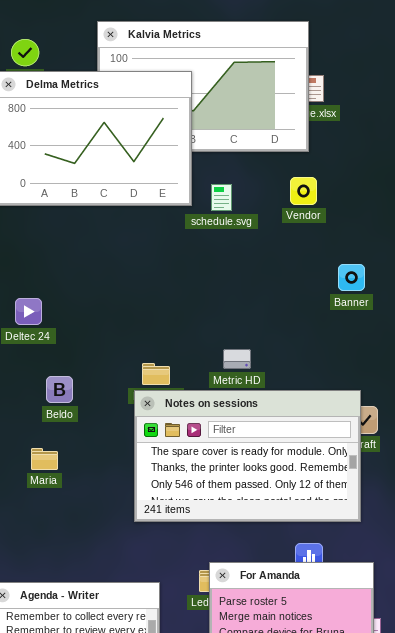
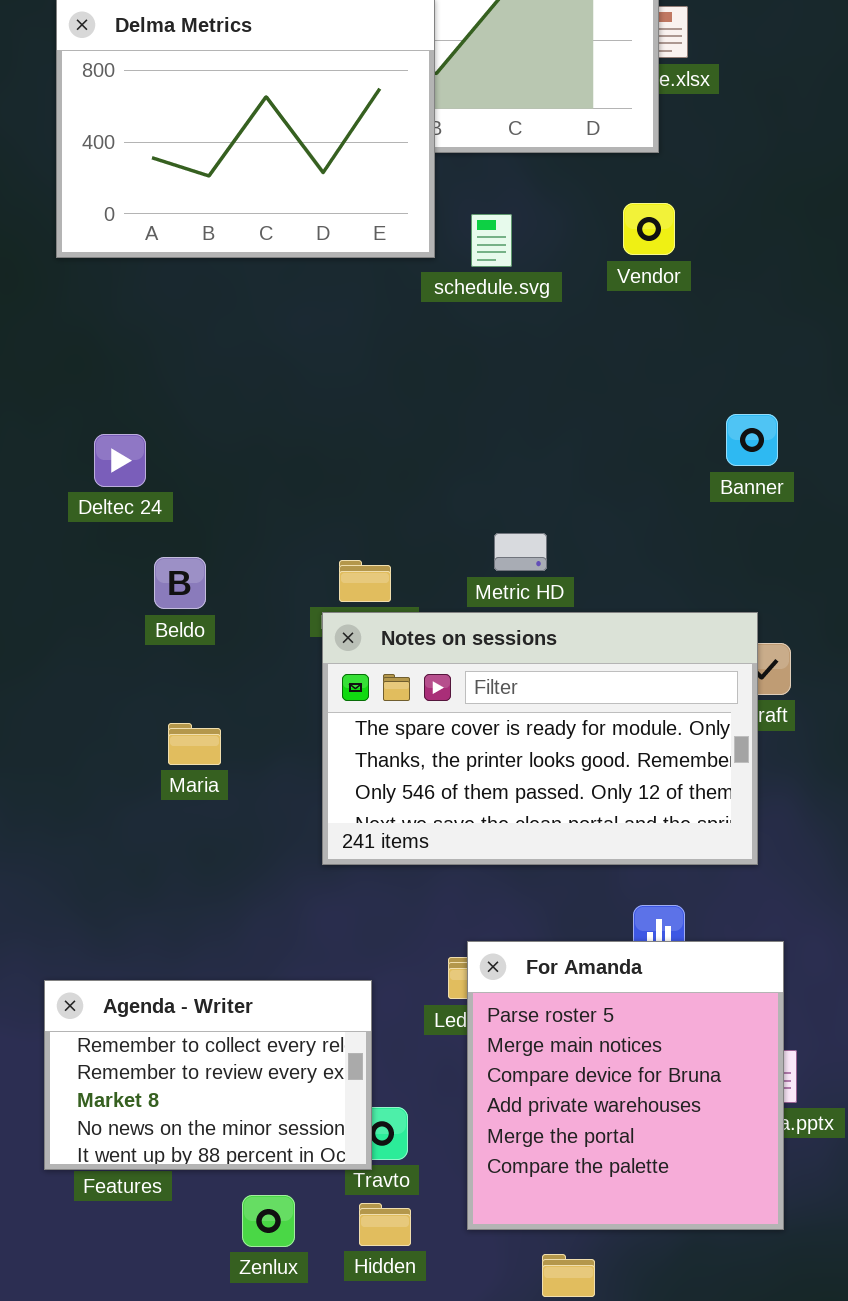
Banner: [338,264,365,291] -> [726,414,778,466], moved
Beldo: [46,376,73,403] -> [154,557,206,609], moved
Maria: [31,448,58,470] -> [168,723,221,765], moved

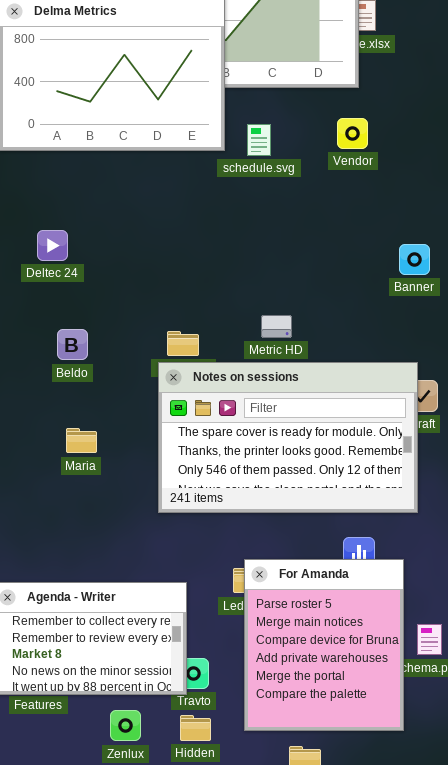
Deltec 24: [94,434,146,487] -> [37,230,68,261], moved
For Amanda: [467,941,784,1230] -> [244,559,404,731], resized

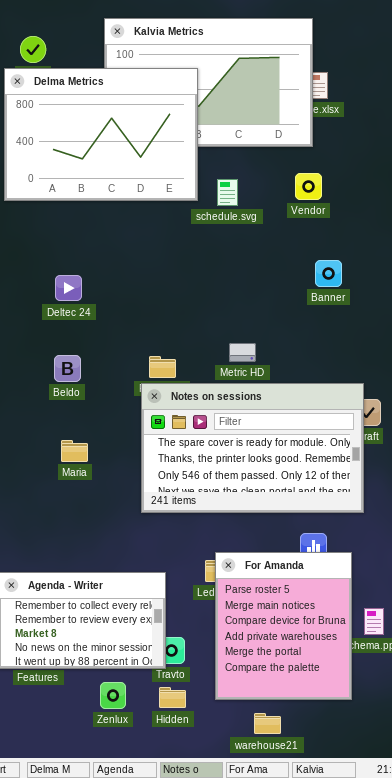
Deltec 24: [37,230,68,261] -> [55,275,82,301], moved
Banner: [399,244,430,275] -> [315,260,342,287], moved

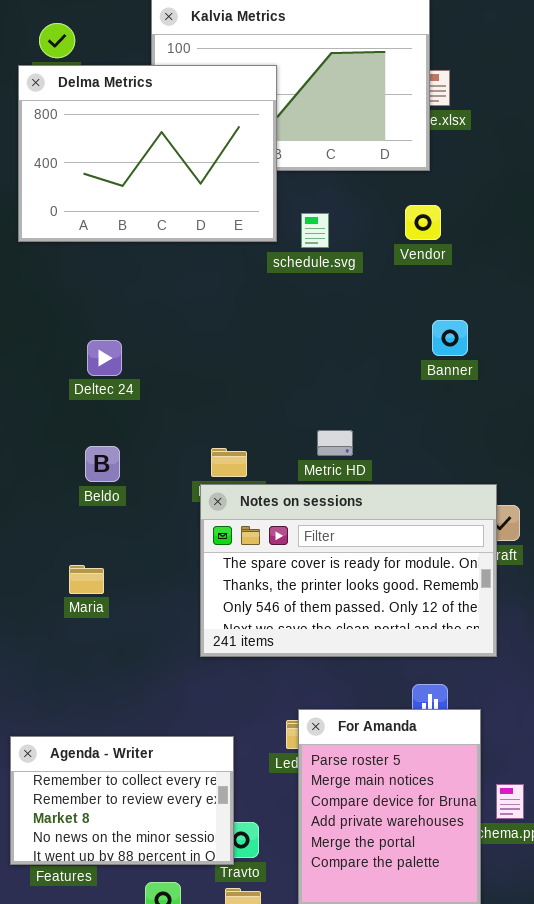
Maria: [61,440,88,462] -> [69,565,104,594], moved

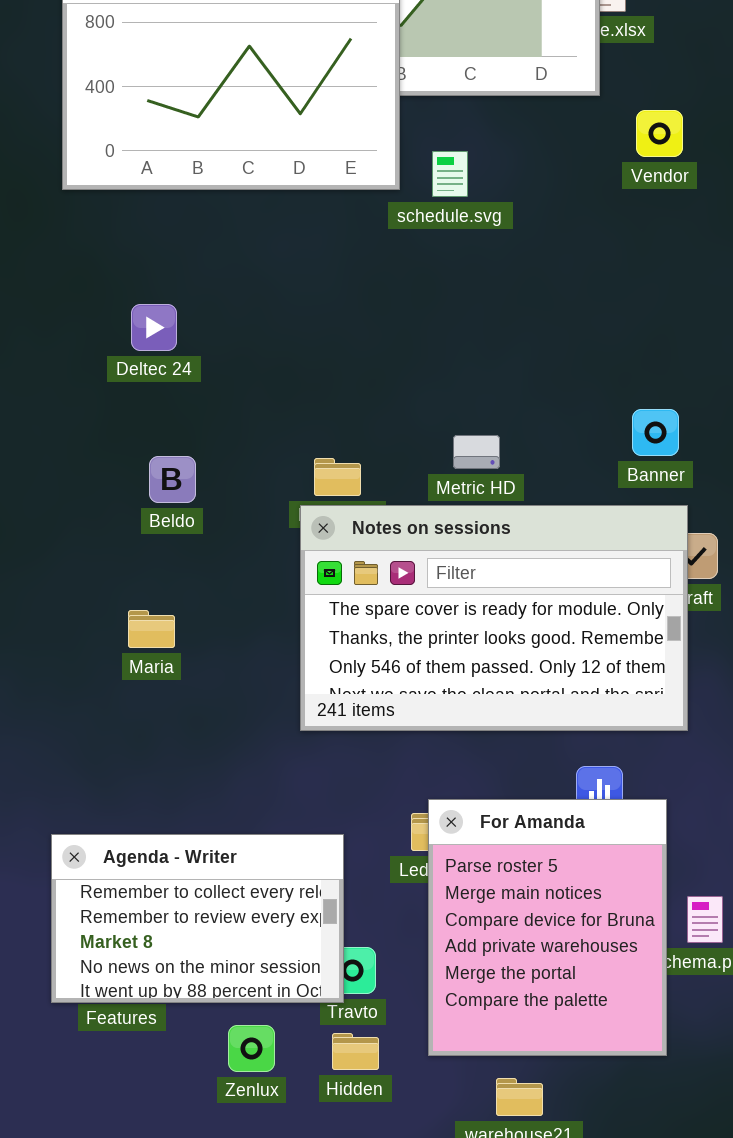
Vendor: [405,205,441,240] -> [636,110,683,157], moved
Banner: [432,320,468,356] -> [632,409,679,456], moved
Deltec 24: [87,340,122,376] -> [131,304,177,351], moved

